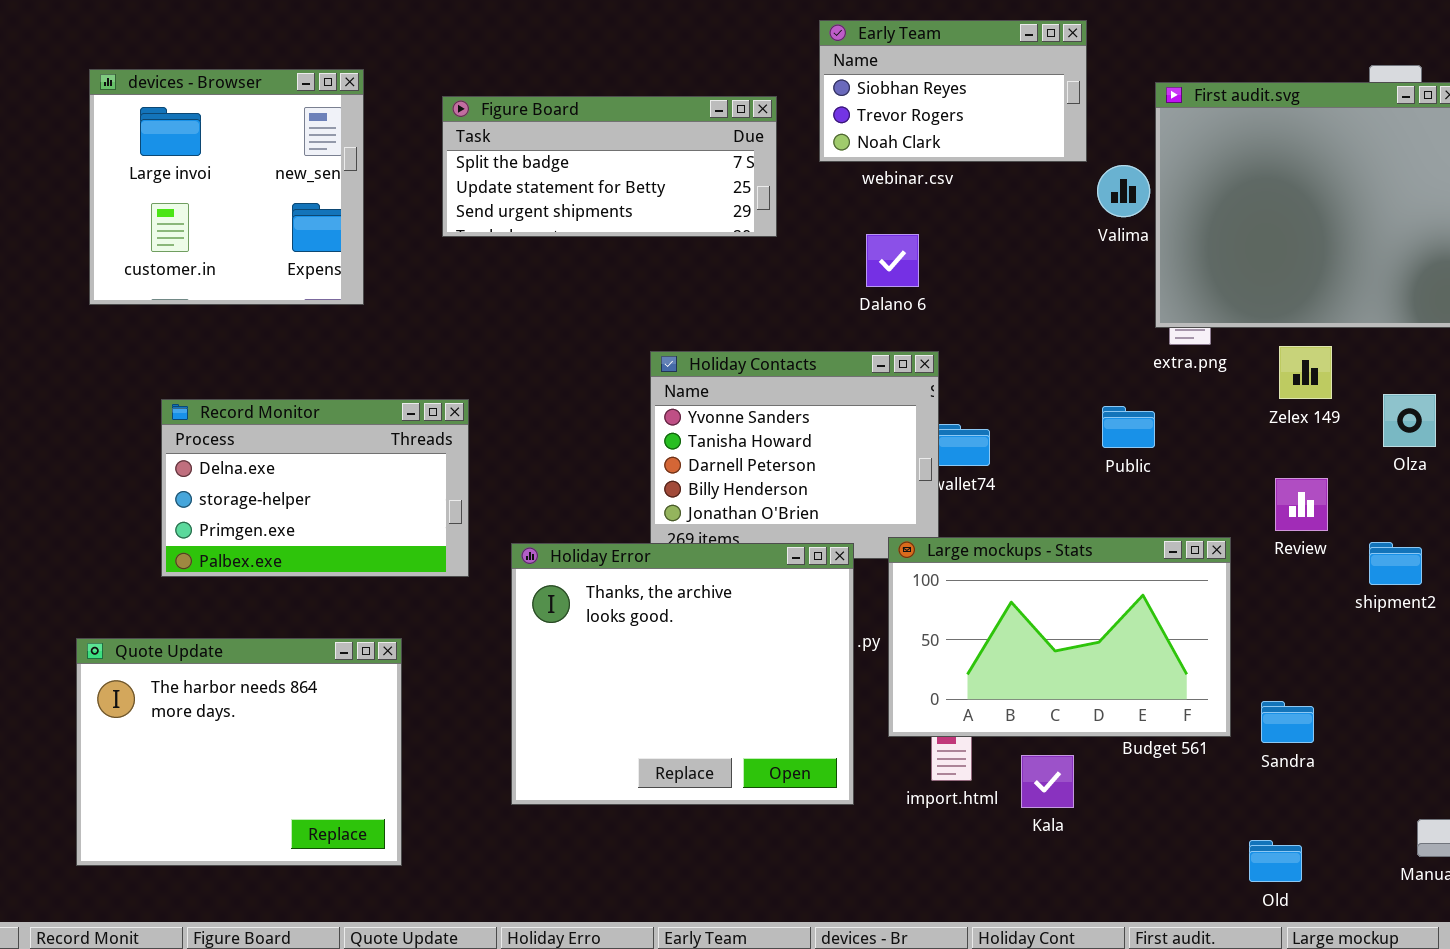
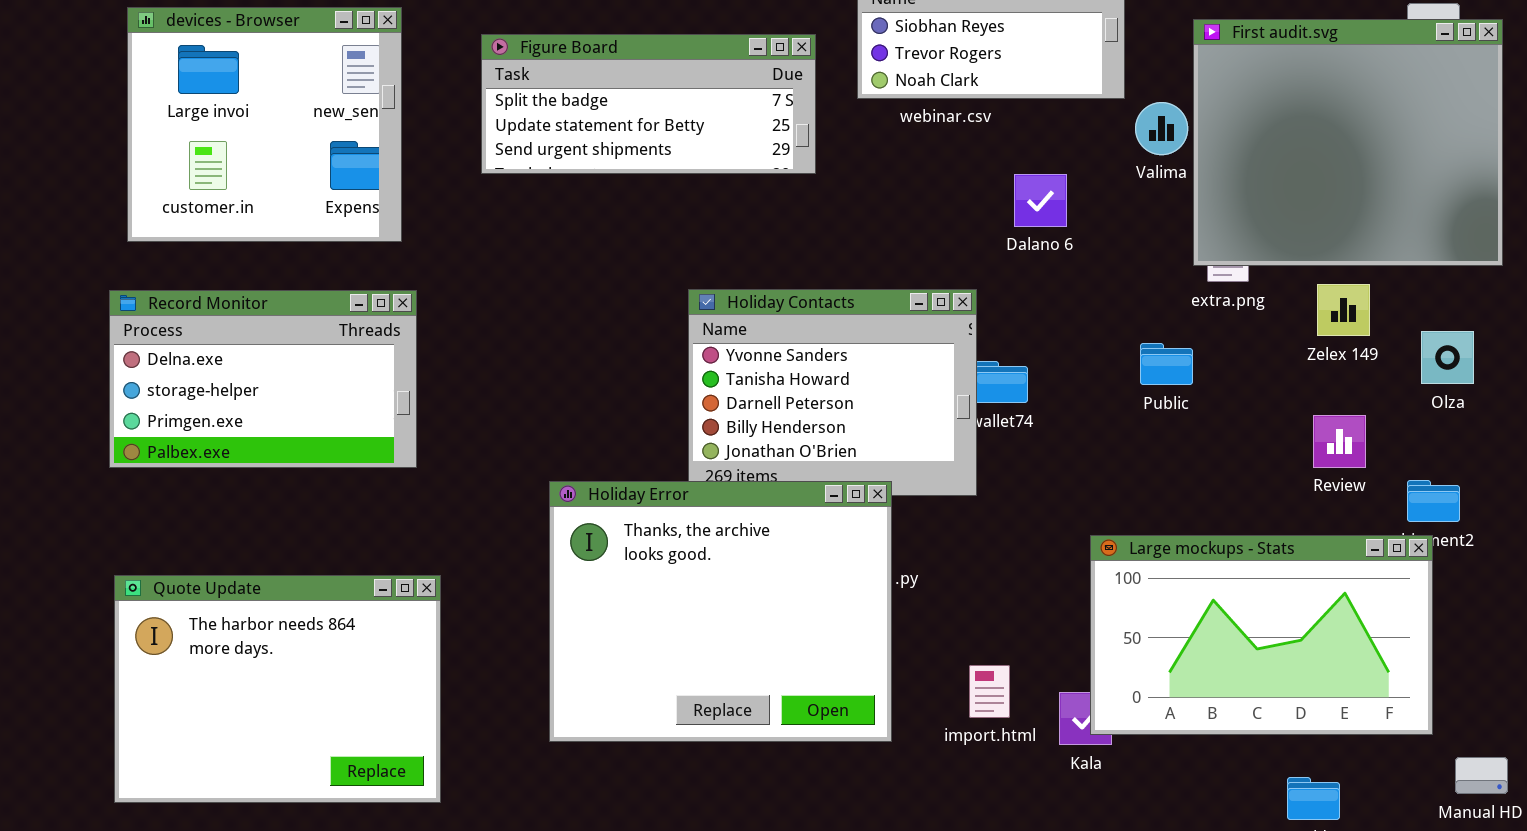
Dalano 6: [866,234,919,287] -> [1014,174,1067,227], moved
Record Monitor: [161,399,469,577] -> [109,290,417,468], moved
Large mockups - Stats: [888,537,1231,737] -> [1090,535,1433,735], moved

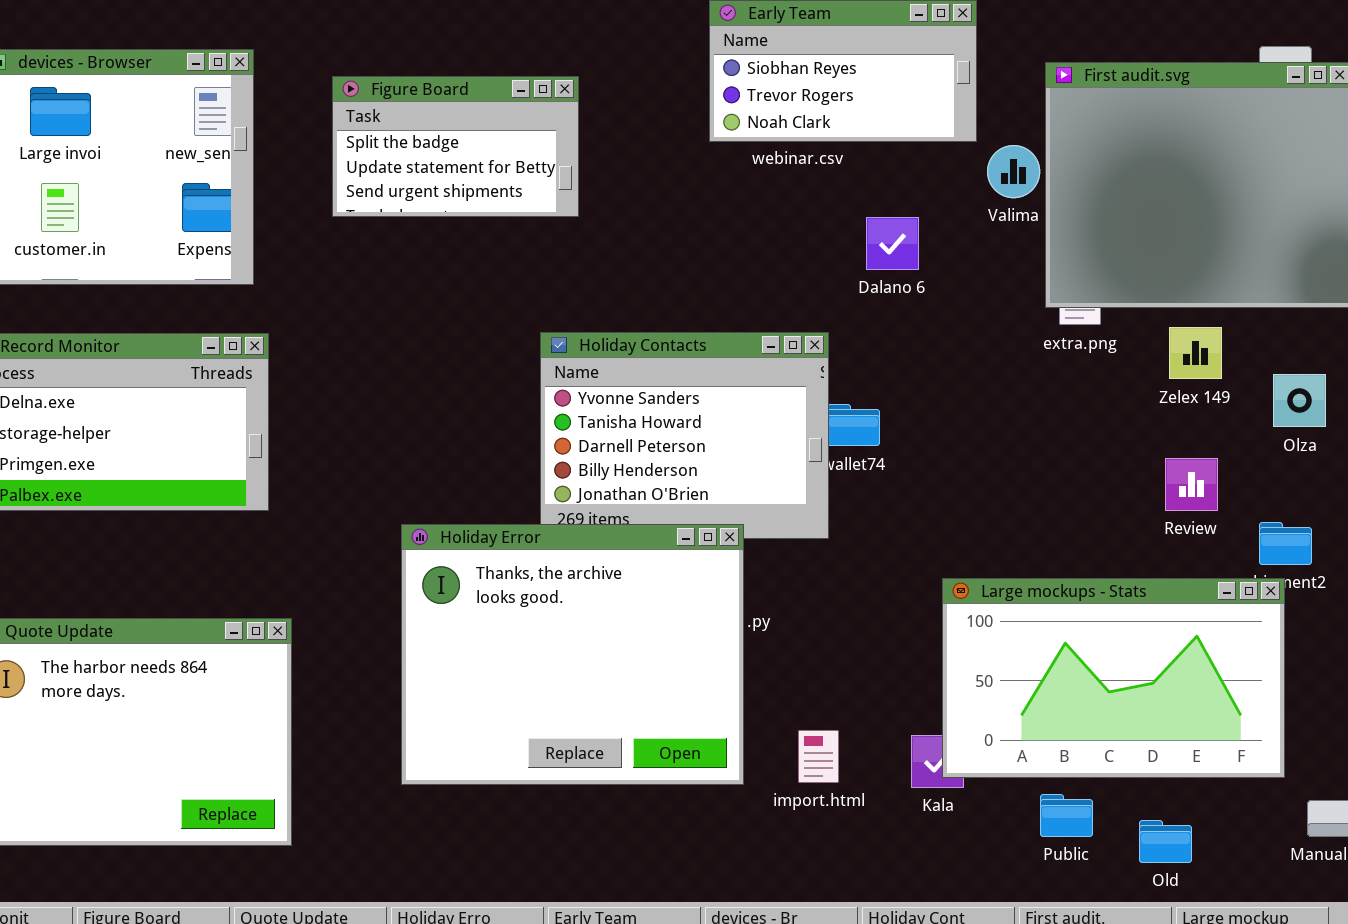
Figure Board: [481,34,816,174] -> [332,76,579,217], resized
Public: [1140,343,1193,385] -> [1040,794,1093,837], moved
import.html: [969,665,1010,718] -> [798,730,839,783], moved

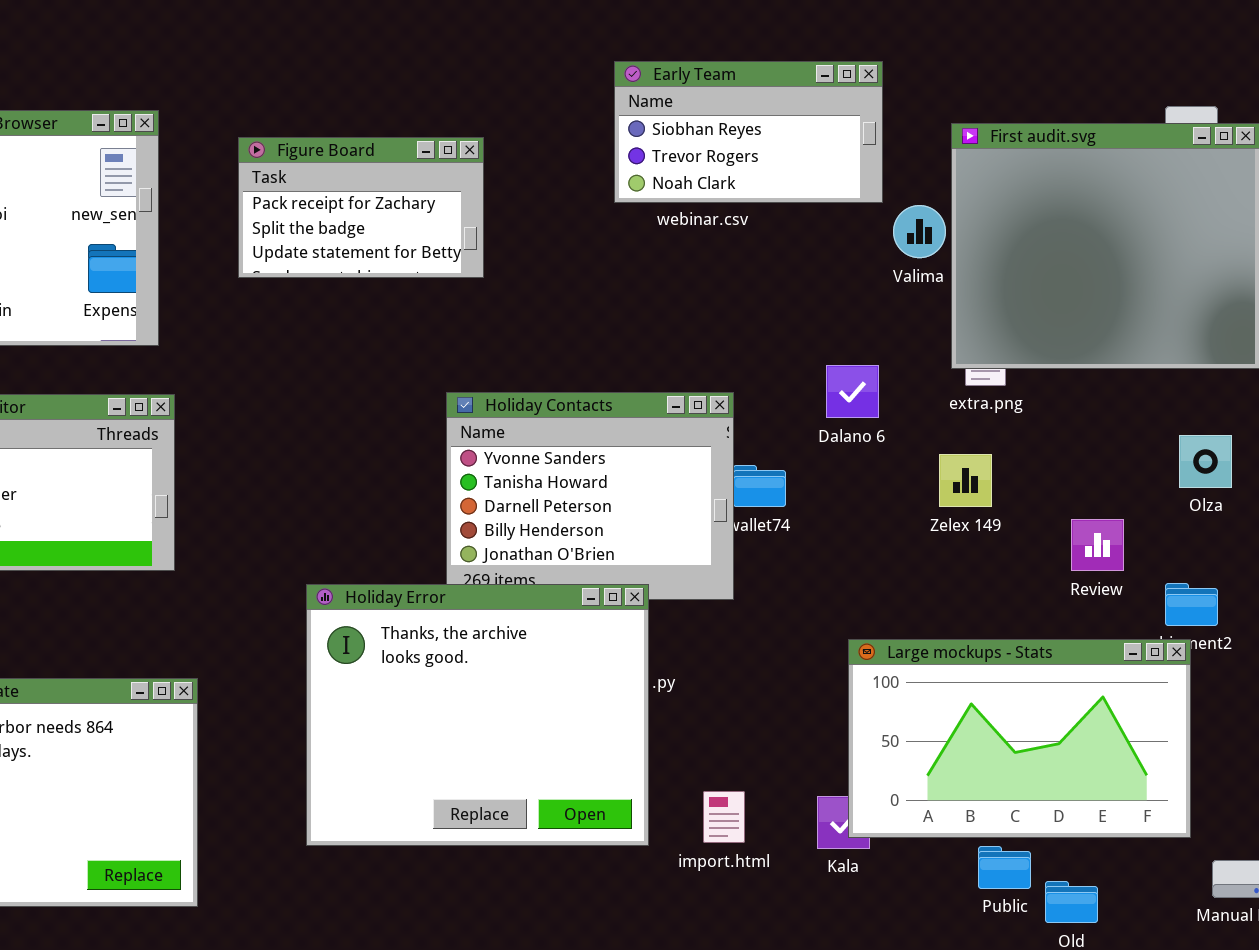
Figure Board: [332,76,579,217] -> [238,137,484,278], scrolled up 1 row
Dalano 6: [866,217,919,270] -> [826,365,879,418], moved
Zelex 149: [1169,327,1222,379] -> [939,454,992,507], moved
Public: [1040,794,1093,837] -> [978,846,1031,889], moved

